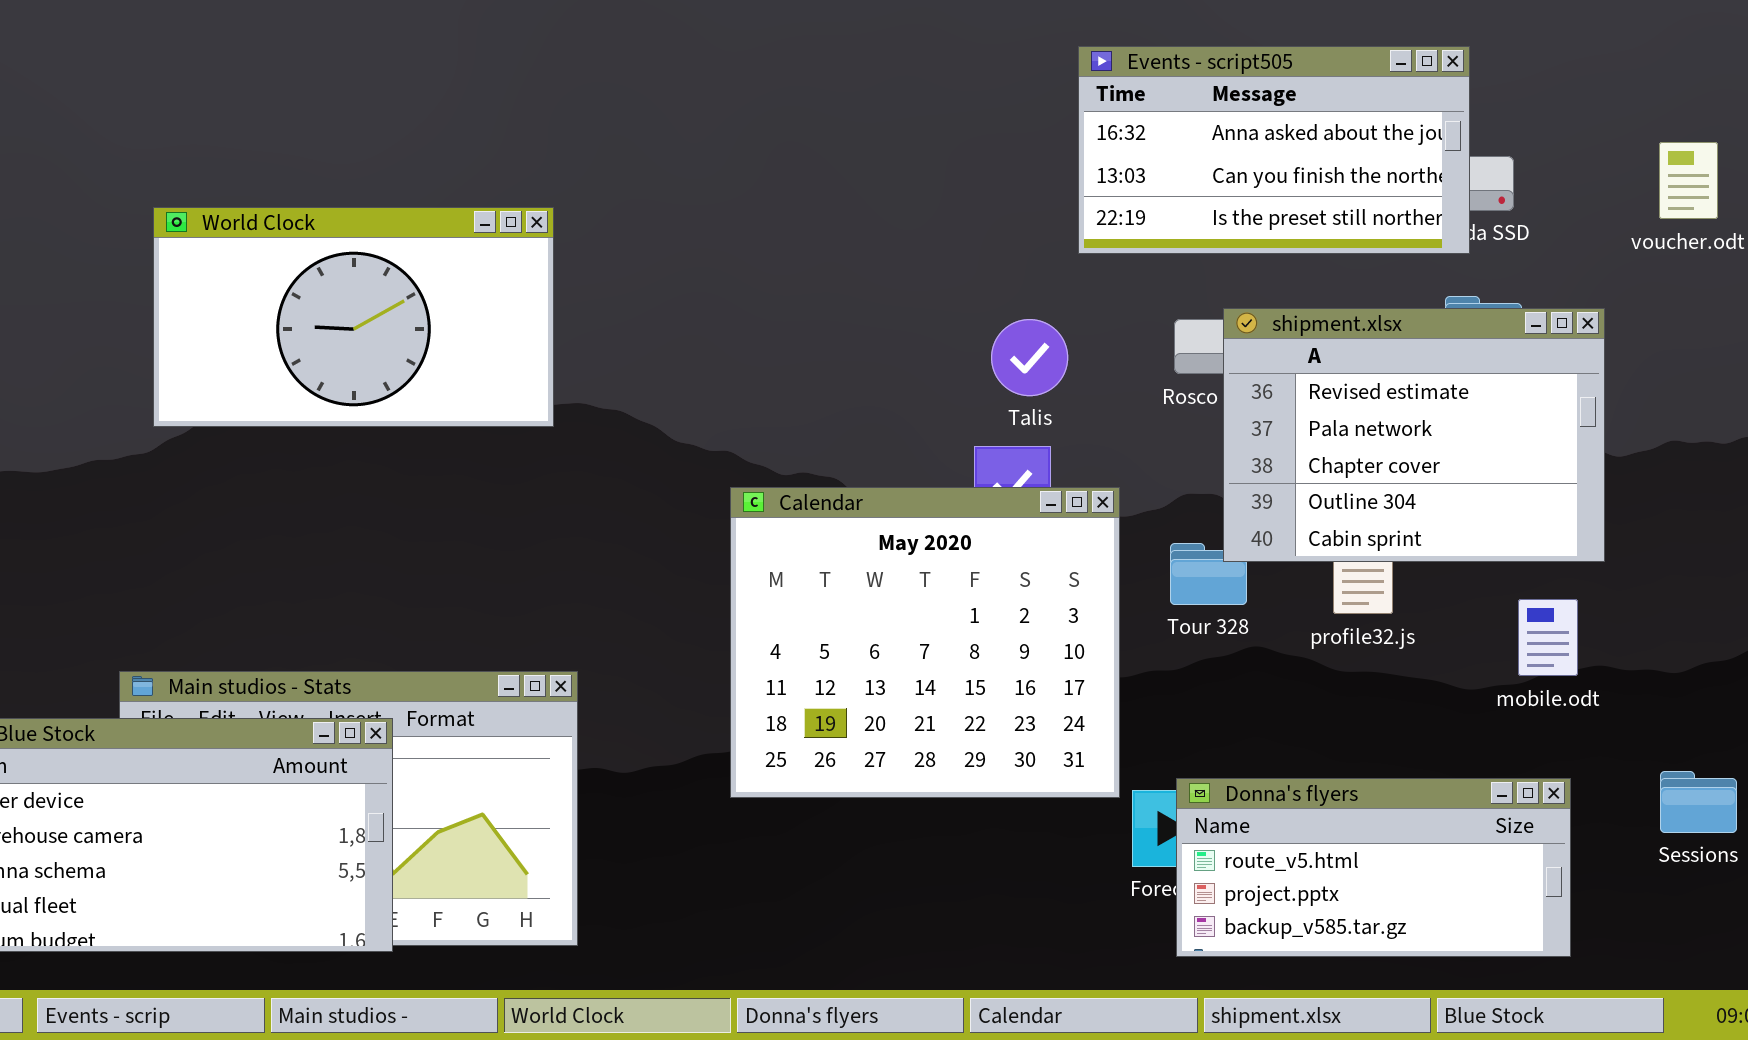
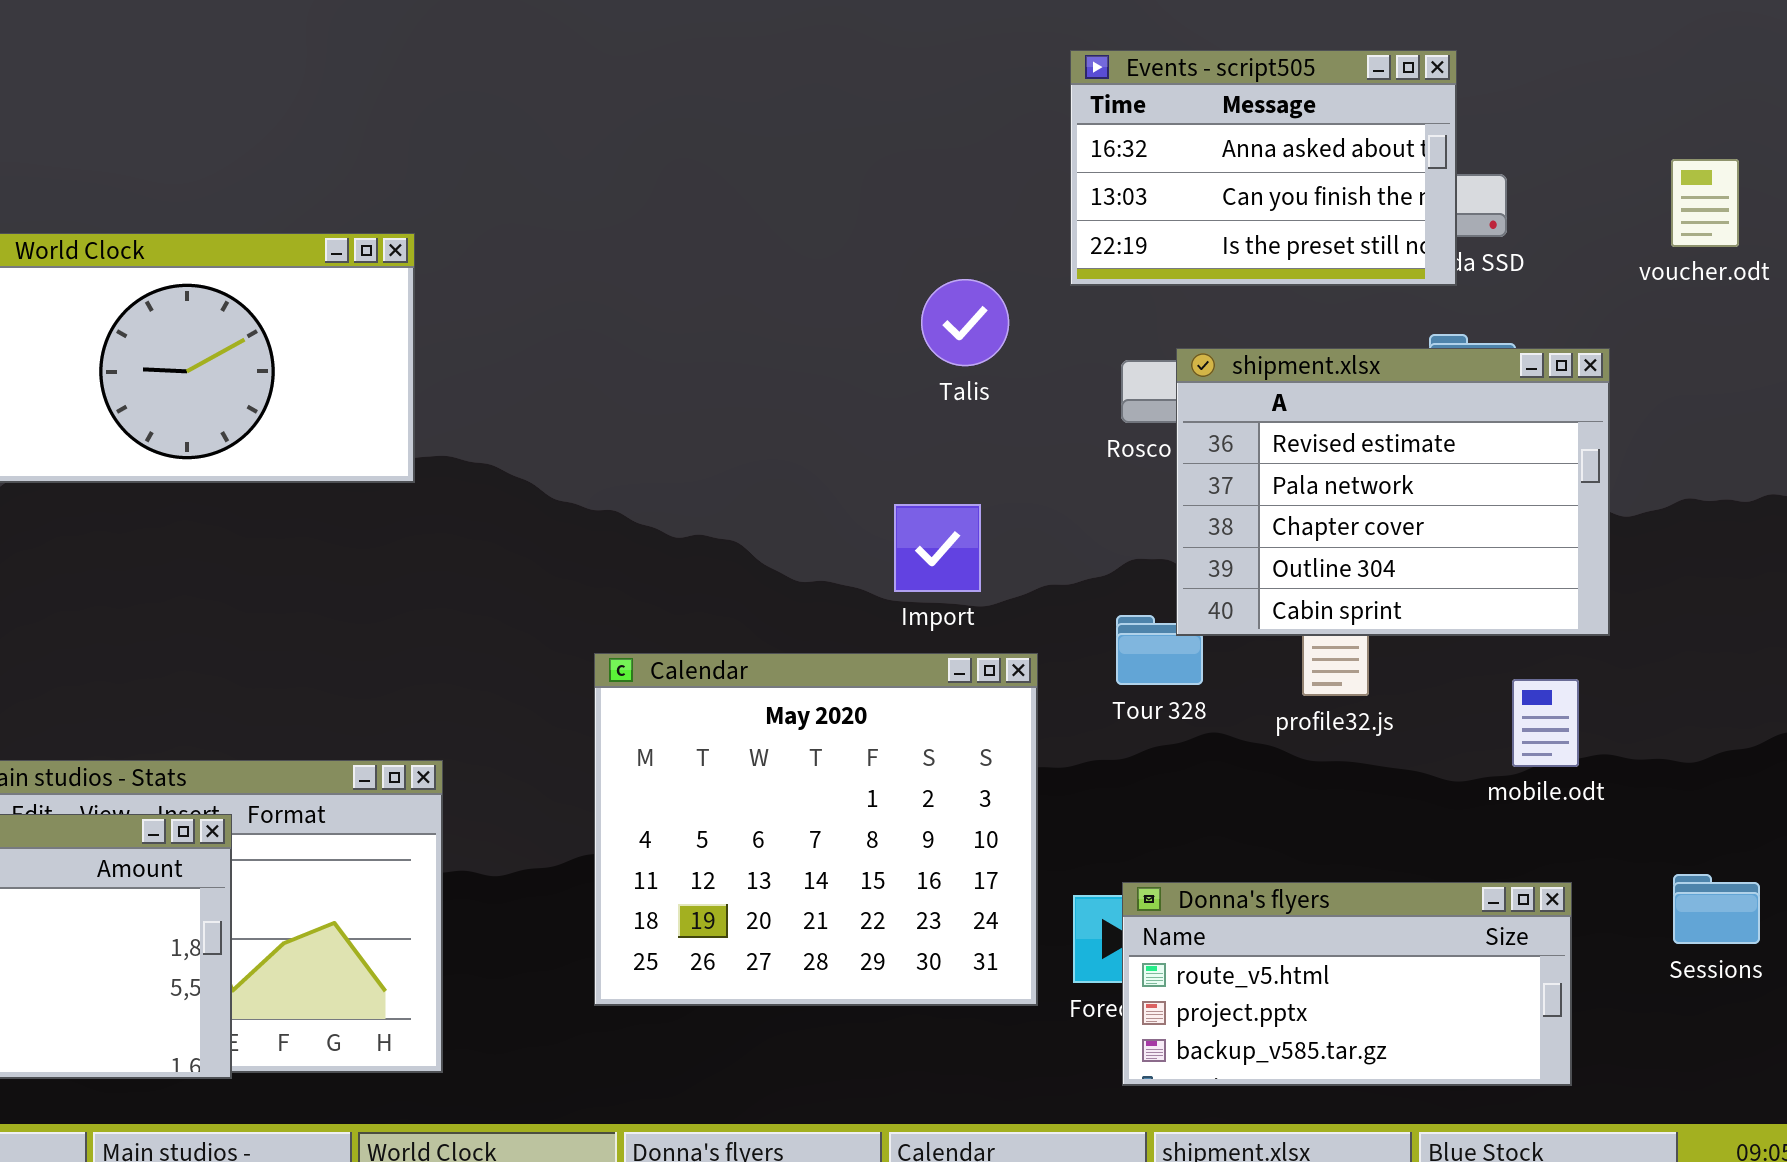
Events - script505: [1078,46,1470,254] -> [1070,50,1457,286], resized
Talis: [991,319,1068,396] -> [921,279,1009,366], moved
Calendar: [730,487,1120,798] -> [594,653,1038,1006], moved

